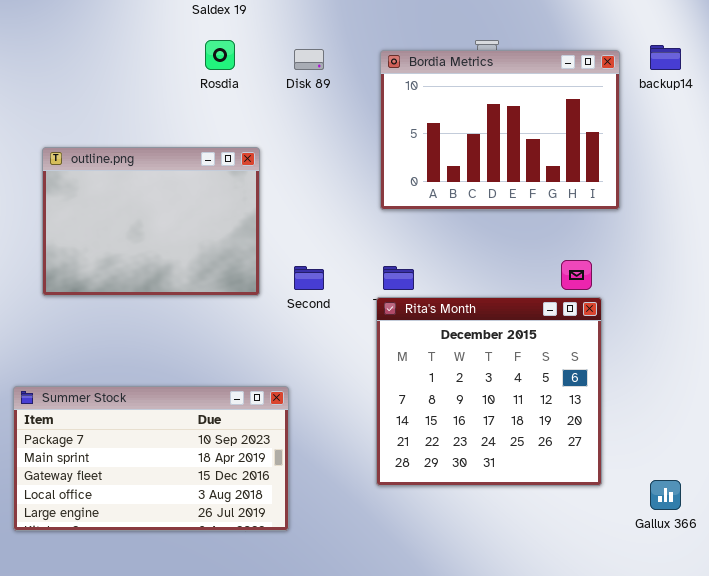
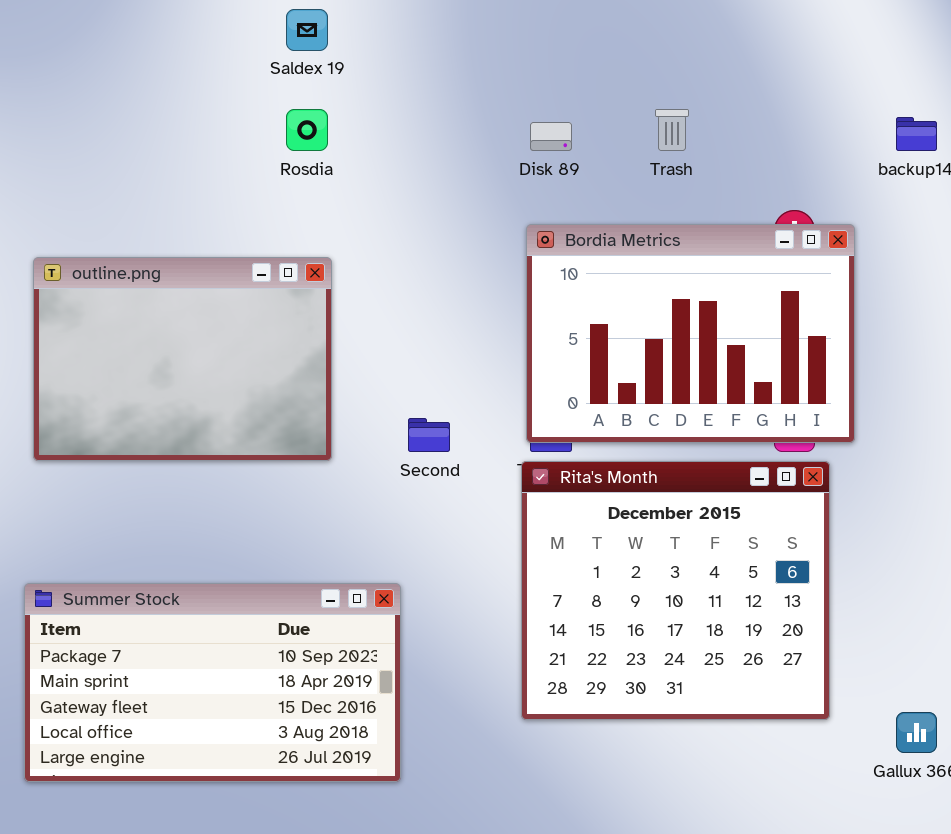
Disk 89: [294,49,324,70] -> [530,122,572,151], moved
Bordia Metrics: [380,50,620,210] -> [526,224,855,443], moved
outline.png: [42,147,260,296] -> [33,257,332,461], moved

